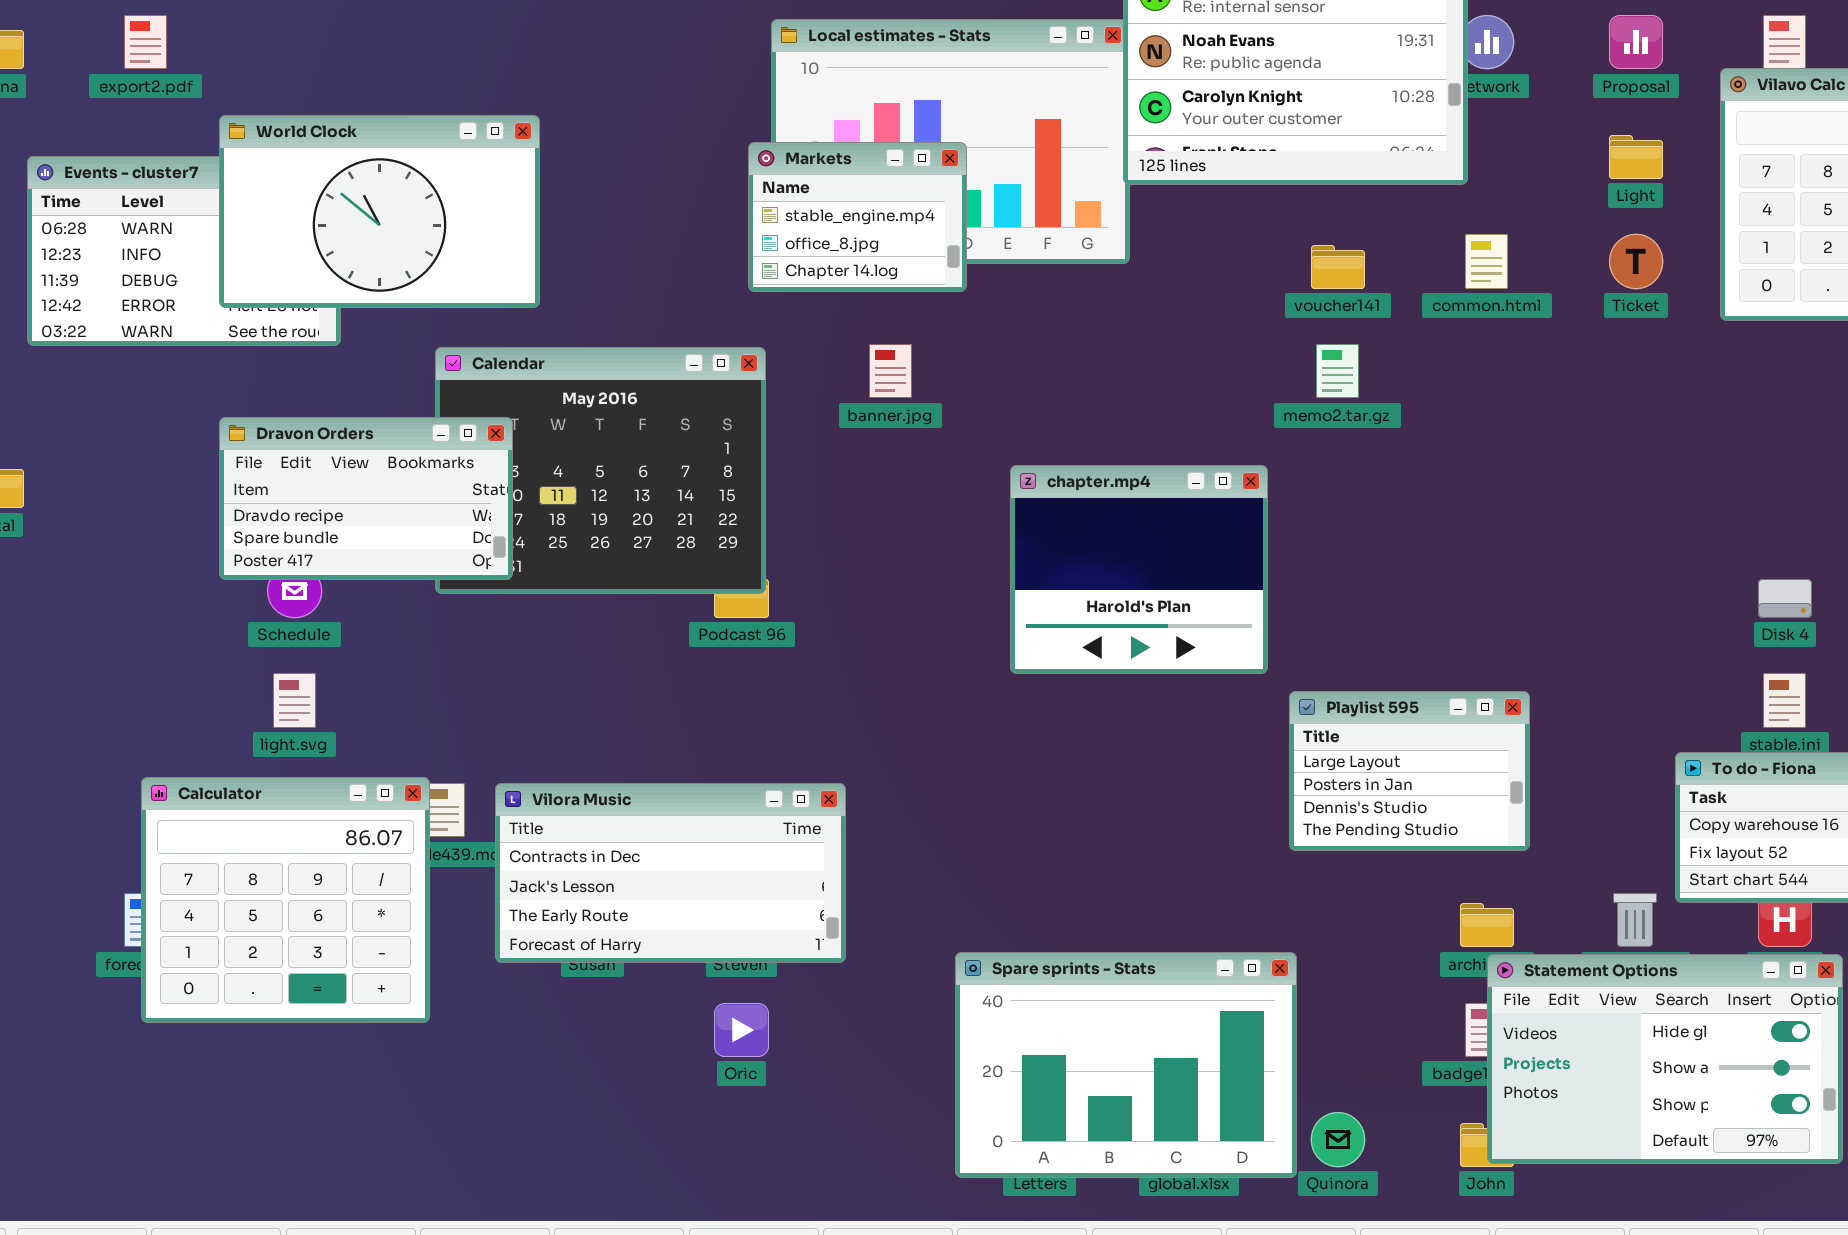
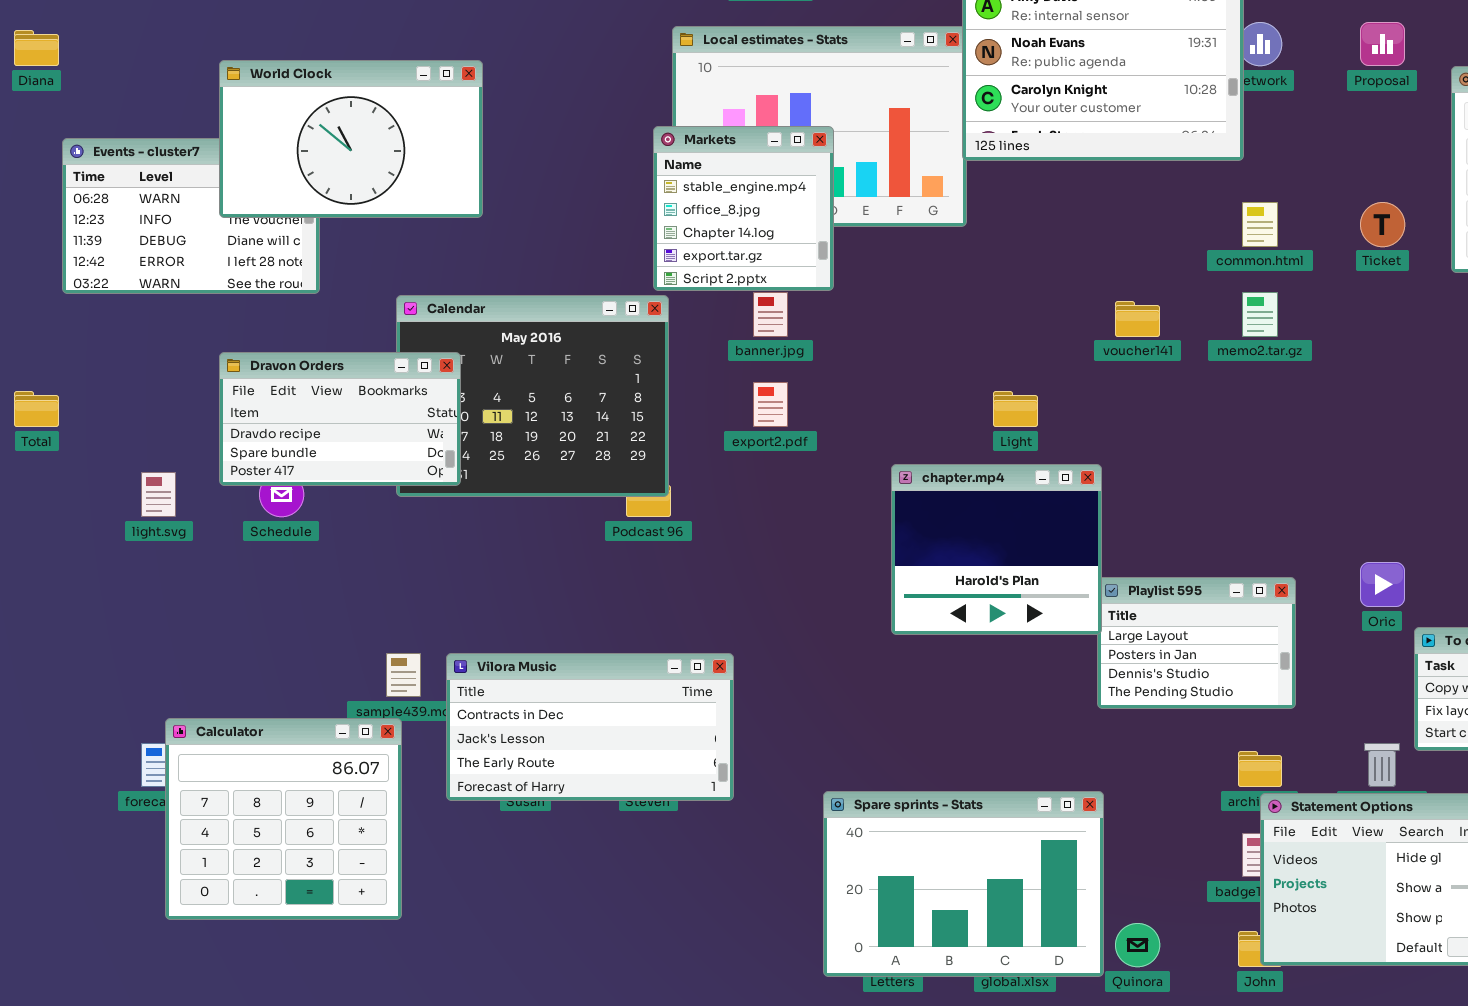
export2.pdf: [124,15,167,69] -> [753,382,788,427], moved
World Clock: [219,115,540,308] -> [219,60,483,218], moved
Light: [1609,135,1663,179] -> [993,391,1038,427], moved
Markets: [748,142,967,292] -> [653,126,834,291], resized
voucher141: [1311,245,1365,289] -> [1115,301,1160,337], moved
memo2.tar.gz: [1316,344,1359,398] -> [1242,292,1278,337], moved
chapter.mp4: [1010,465,1268,674] -> [891,464,1102,635], moved
light.svg: [273,673,316,728] -> [141,472,176,517], moved
Calculator: [141,777,430,1023] -> [165,718,402,920], moved
Oric: [714,1003,769,1057] -> [1360,562,1405,607], moved

